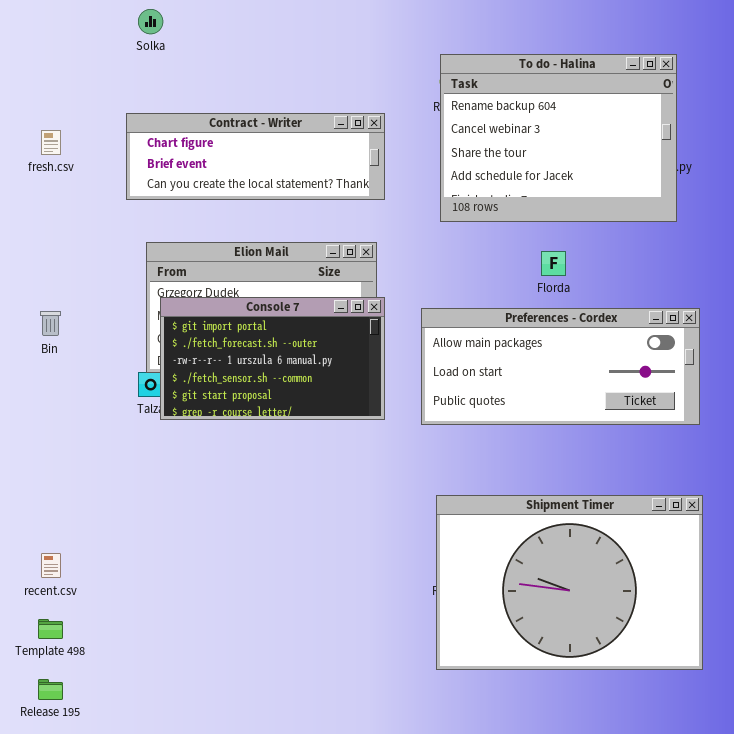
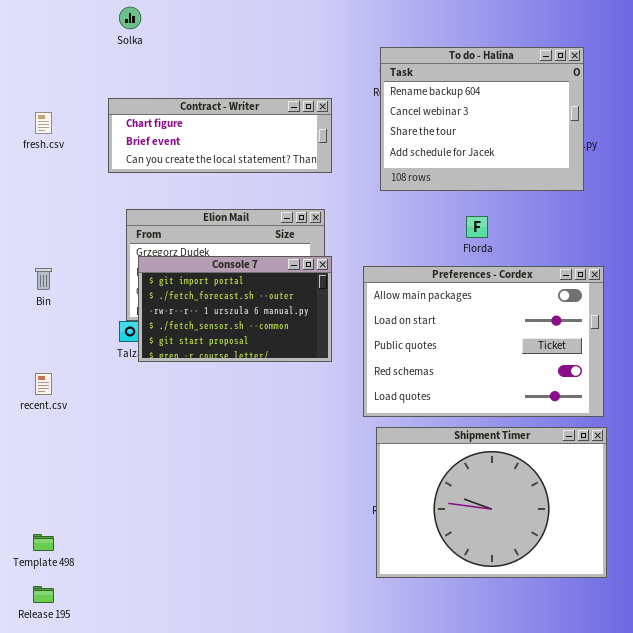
Preferences - Cordex: [421,308,700,425] -> [363,266,604,417], resized
recent.csv: [41,553,61,578] -> [35,373,52,395], moved

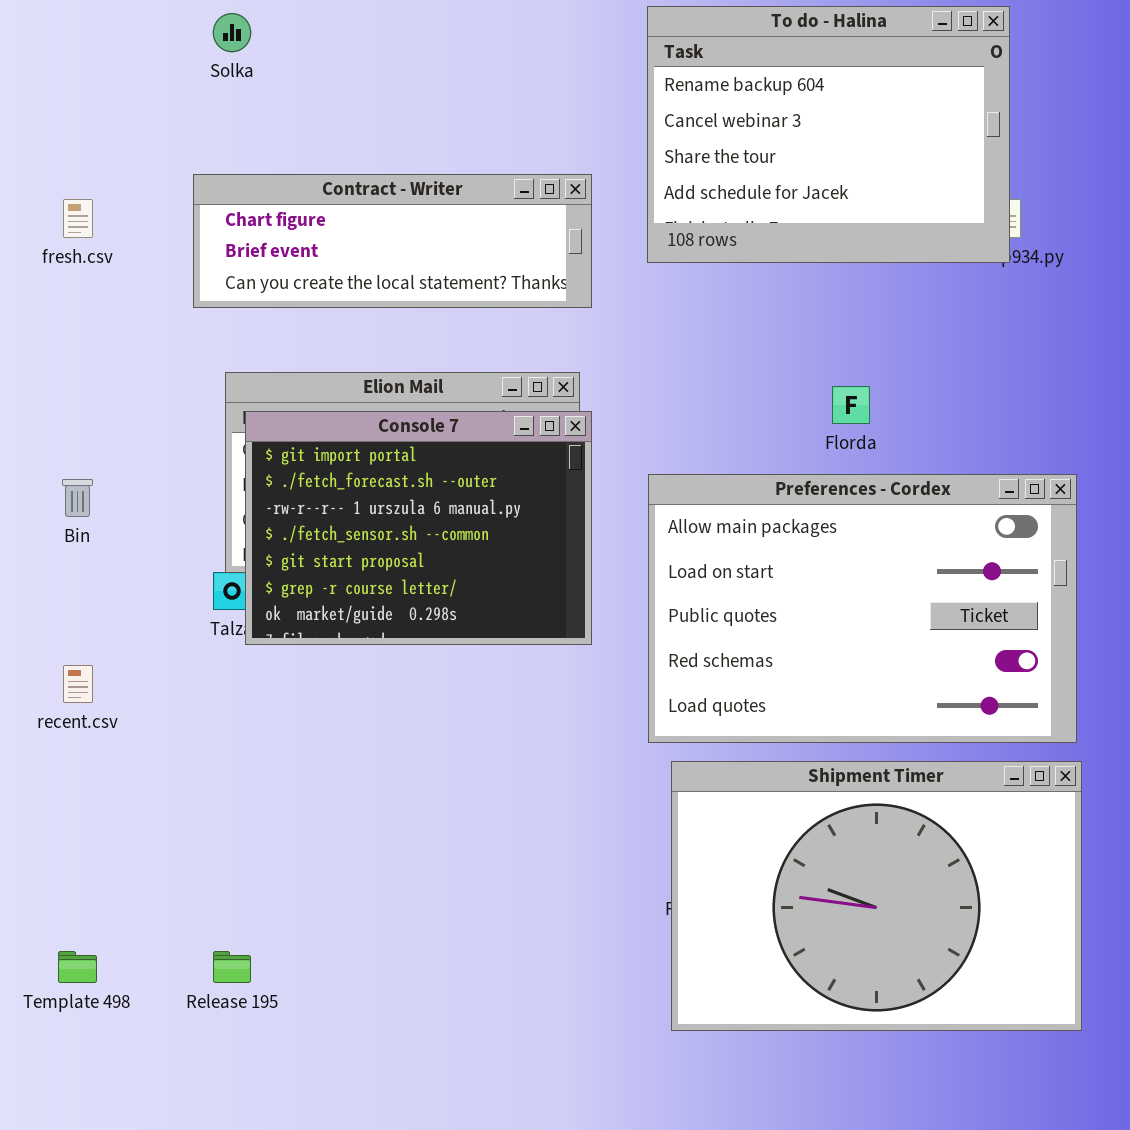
To do - Halina: [380,47,584,191] -> [647,6,1010,263], moved
Console 7: [138,256,332,362] -> [245,411,592,645], resized
Release 195: [33,586,54,603] -> [213,951,251,983], moved

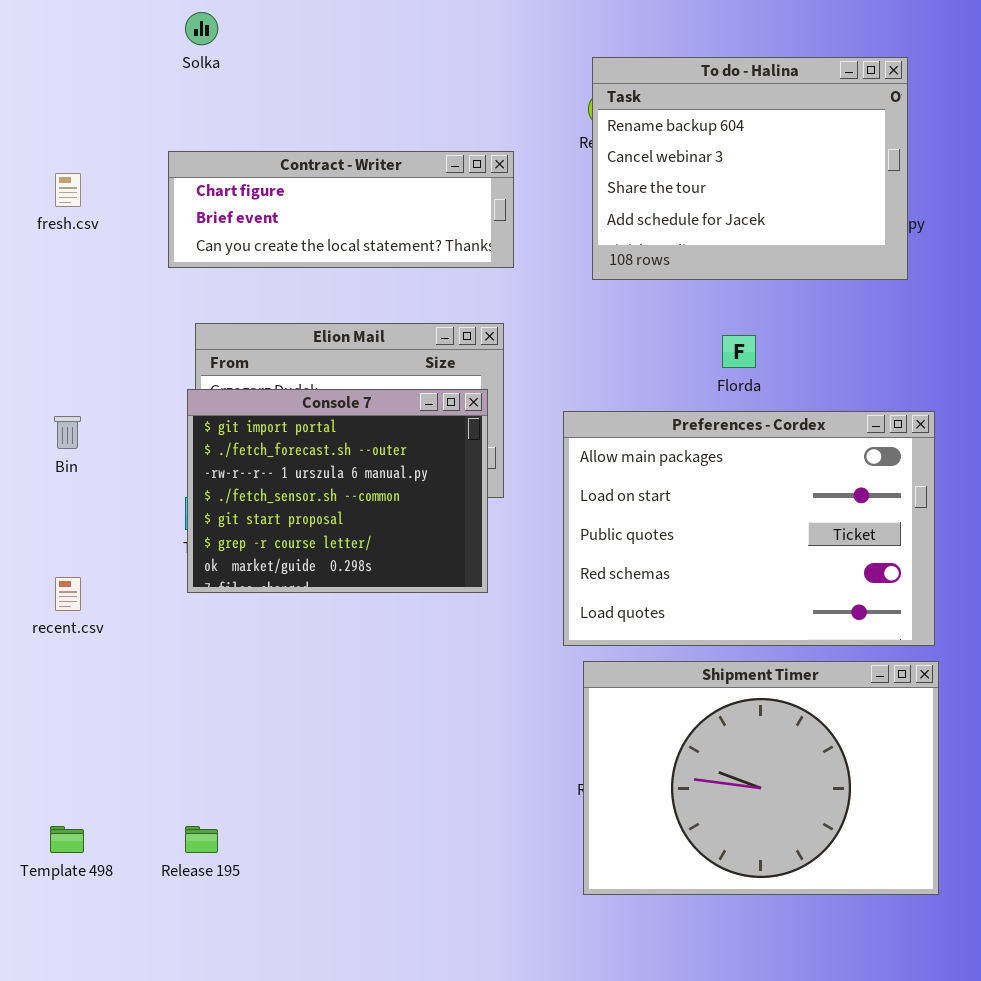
To do - Halina: [647,6,1010,263] -> [592,57,908,280], moved
Console 7: [245,411,592,645] -> [187,389,488,593], moved

